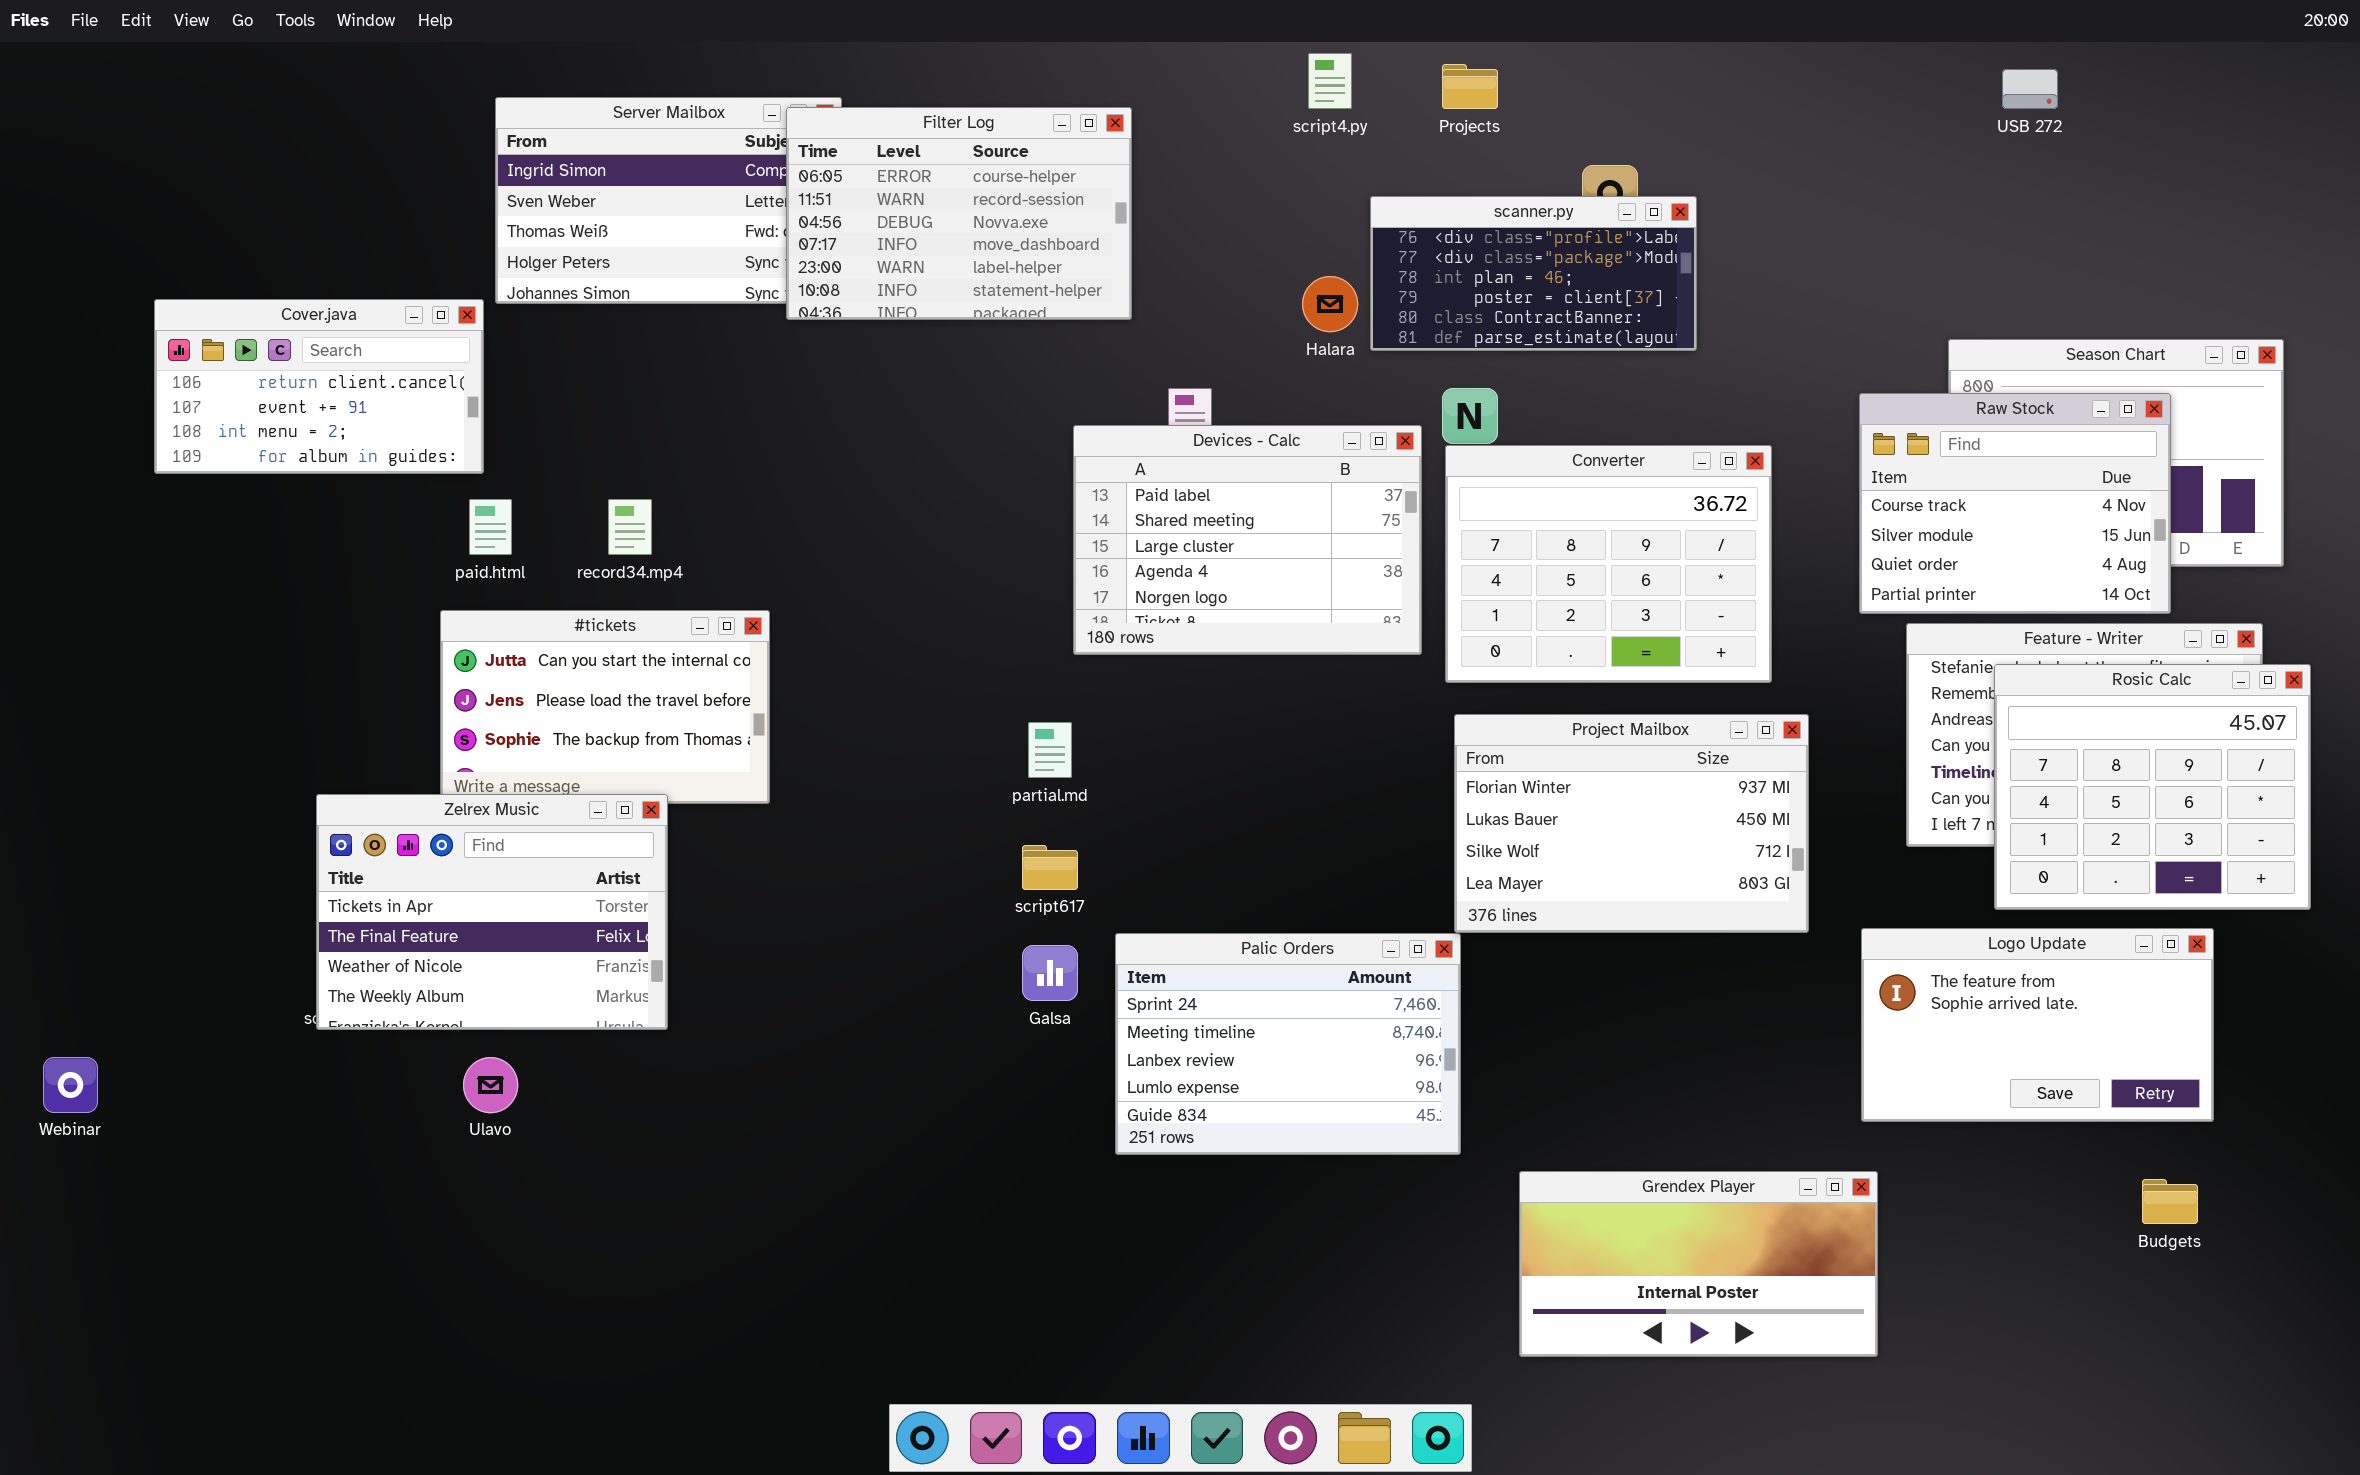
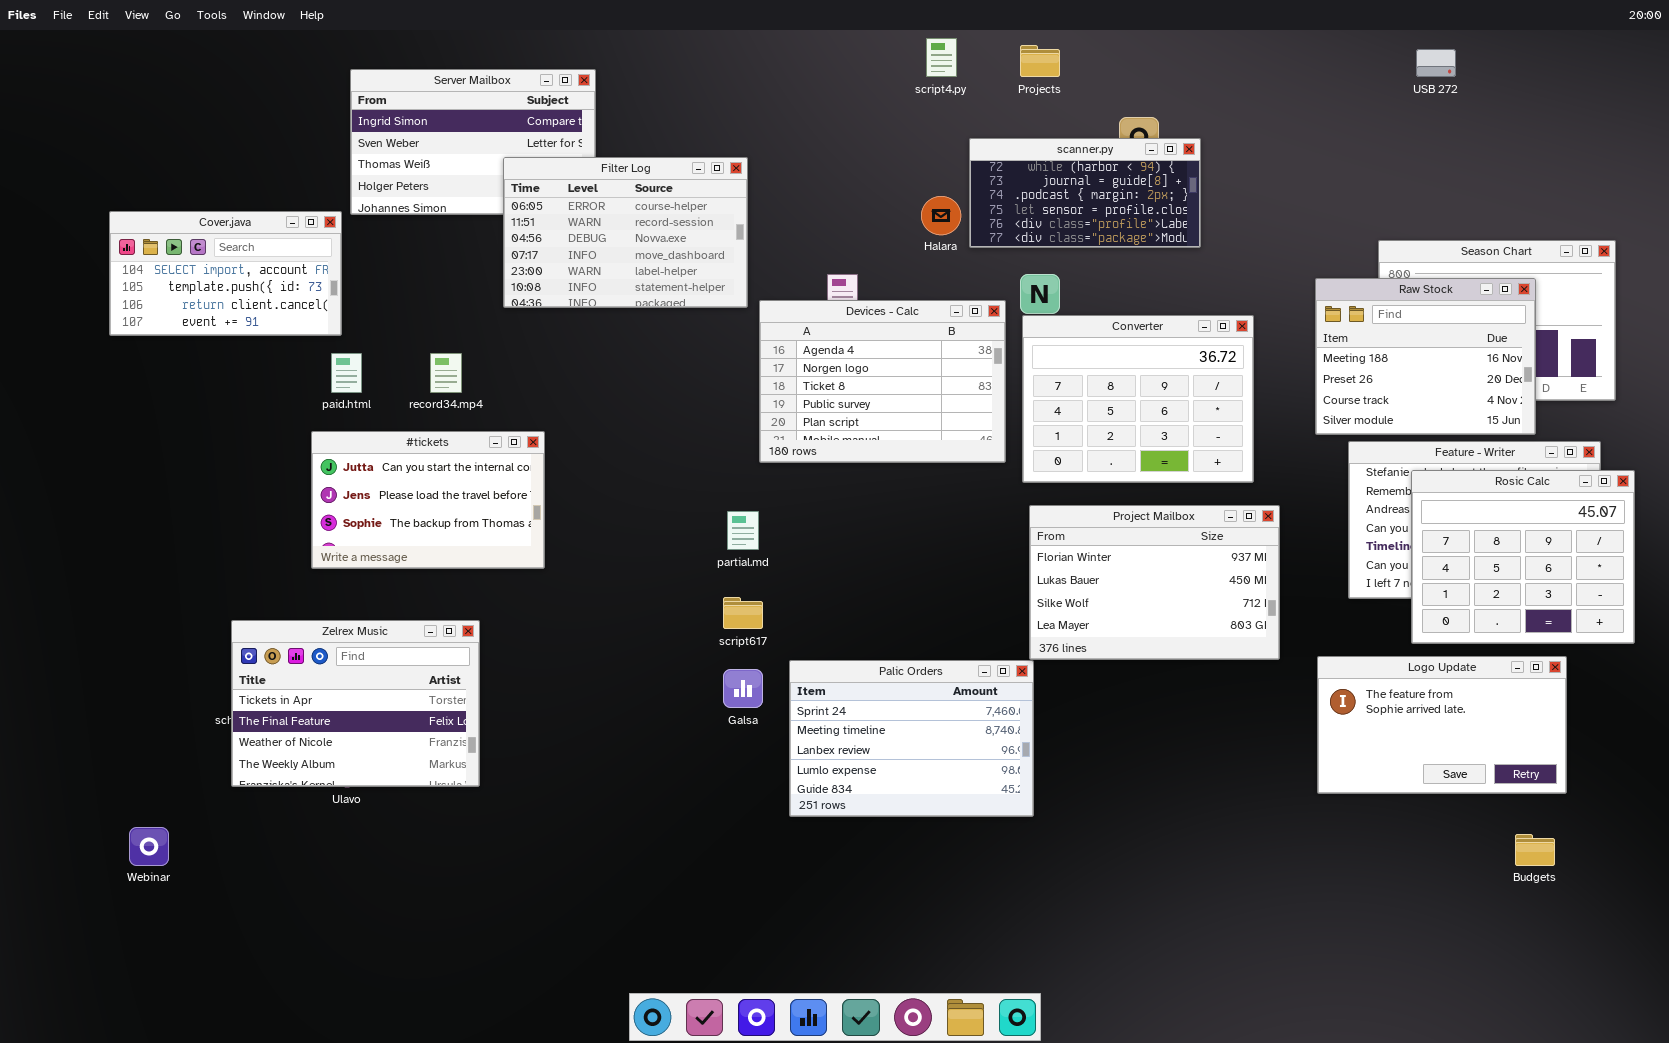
Filter Log: [786,107,1132,320] -> [503,157,748,308], moved
scanner.py: [1370,196,1697,351] -> [969,138,1201,248], scrolled up 4 rows
Cover.java: [154,299,484,474] -> [109,211,342,336], scrolled up 2 rows
Raw Stock: [1859,393,2171,614] -> [1315,278,1536,435], scrolled up 2 rows
Devices - Calc: [1073,425,1422,655] -> [759,300,1006,463], scrolled down 3 rows
Zelrex Music: [316,794,668,1030] -> [231,620,480,787], moved
Webinar: [43,1057,98,1113] -> [129,827,169,866], moved
Grendex Player: [1519,1171,1878,1357] -> none, closed

